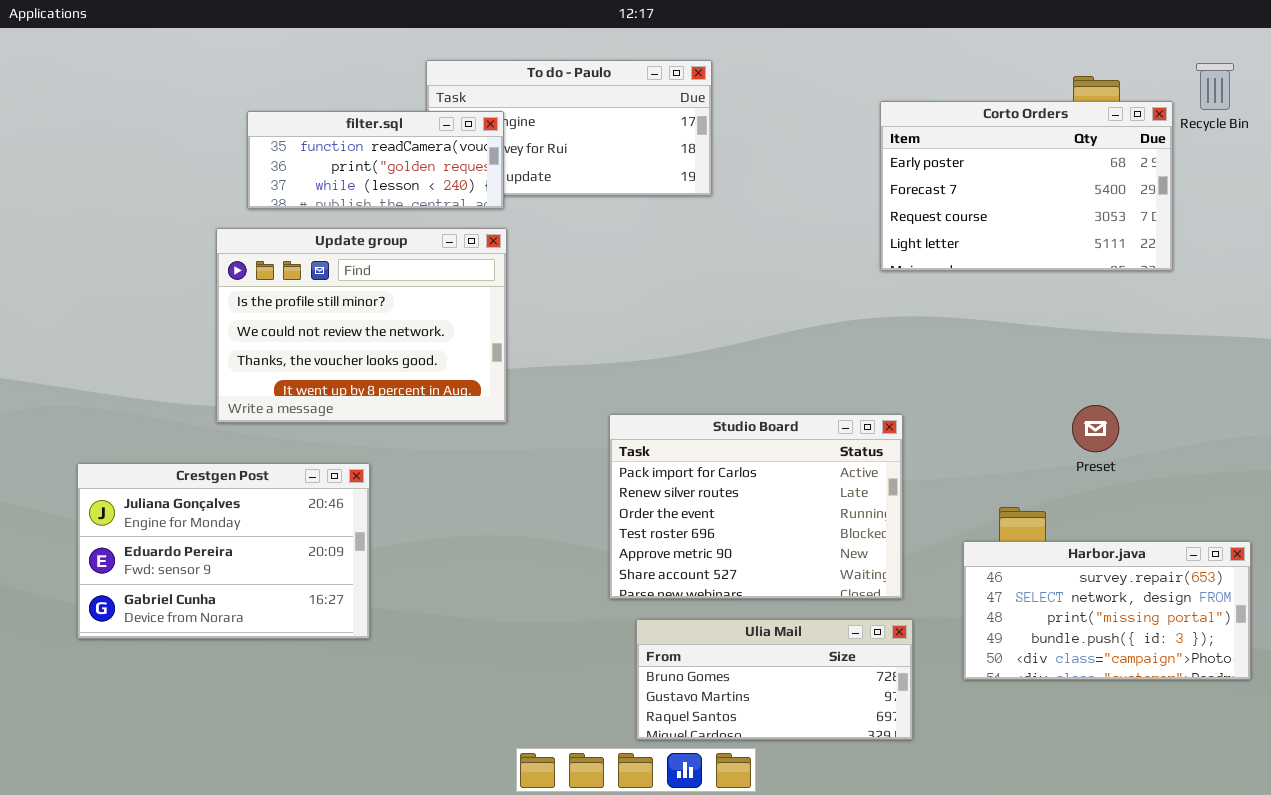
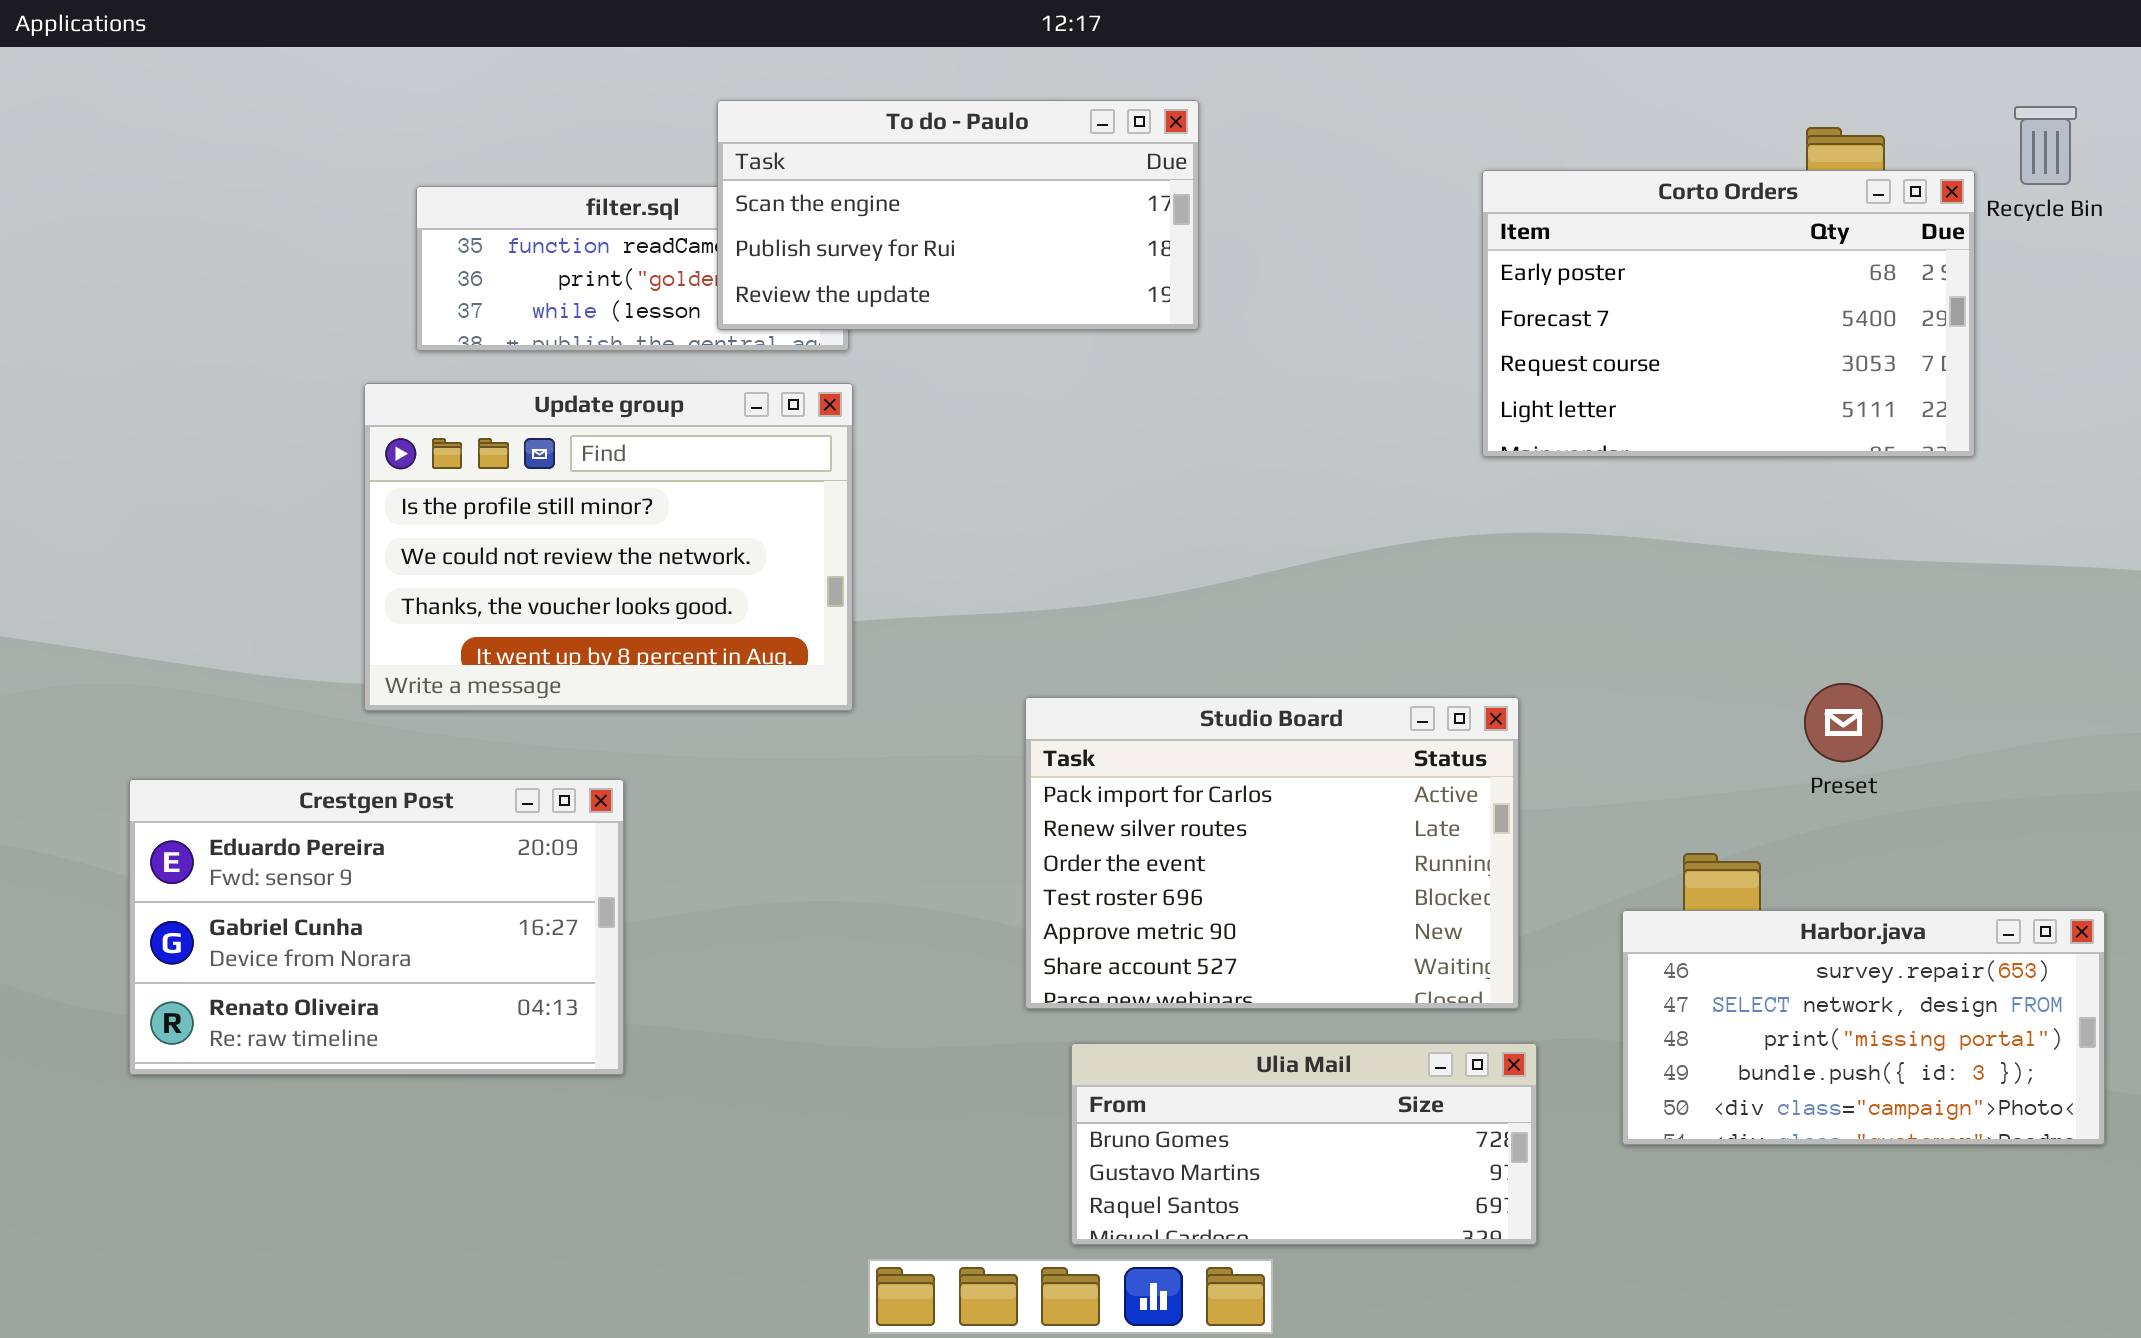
To do - Paulo: [426,60,712,196] -> [717,100,1199,330], raised
Crestgen Post: [77,463,370,639] -> [129,779,624,1075], scrolled down 1 row

